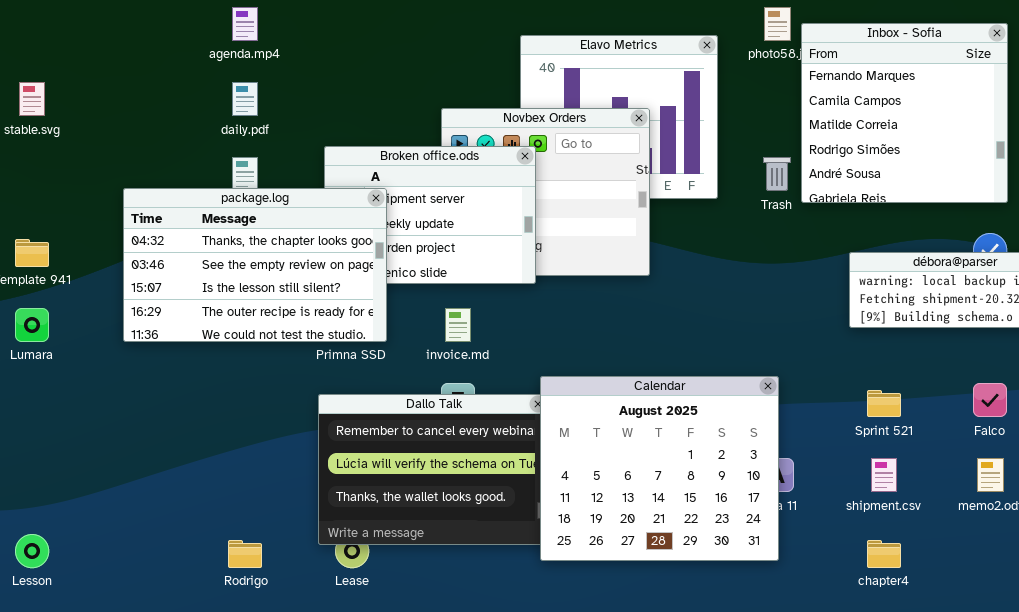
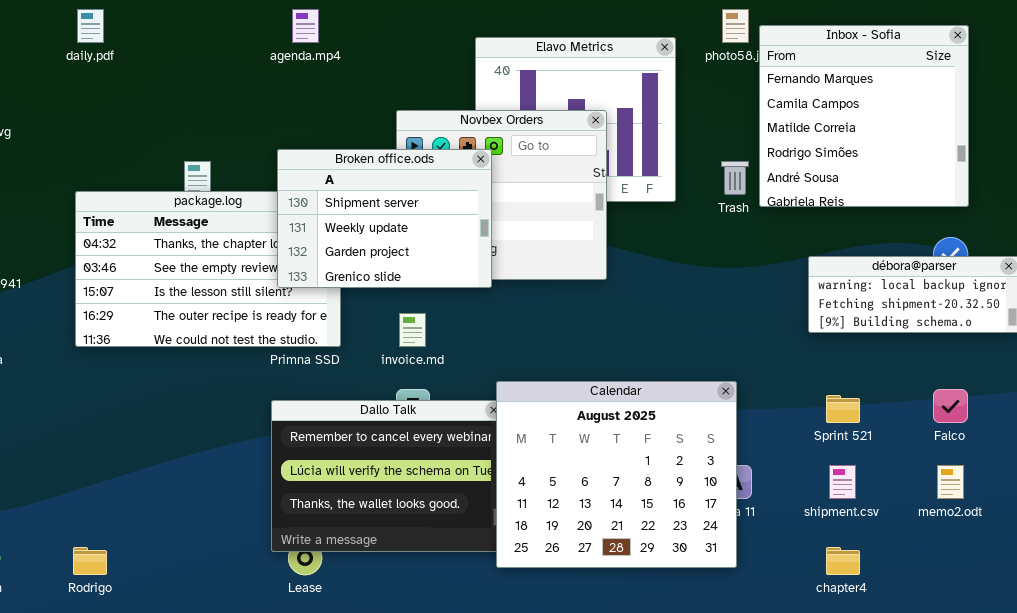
agenda.mp4: [232,7,258,41] -> [292,9,319,43], moved
daily.pdf: [232,82,258,116] -> [77,9,104,43], moved
Broken office.ods: [324,146,536,284] -> [277,149,492,288], raised
Rodrigo: [228,540,262,568] -> [73,547,107,575], moved

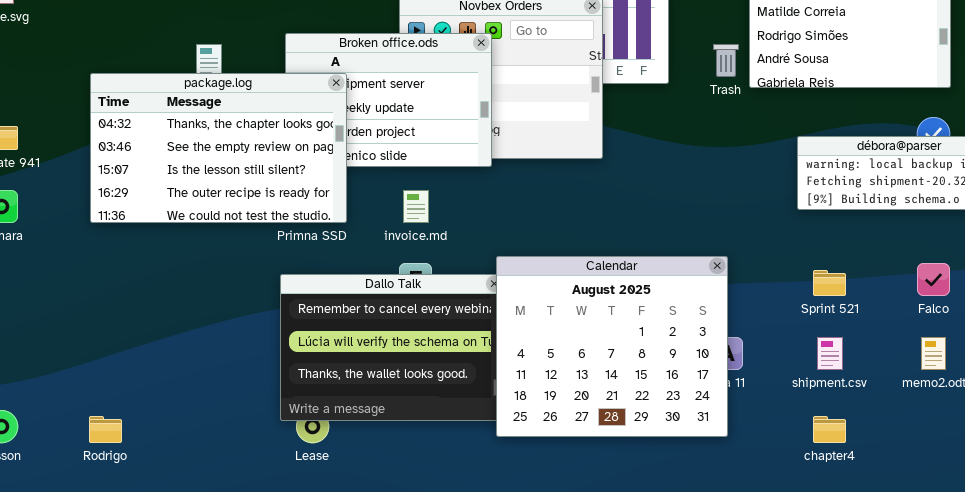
package.log: [75,191,341,347] -> [90,73,347,223], raised

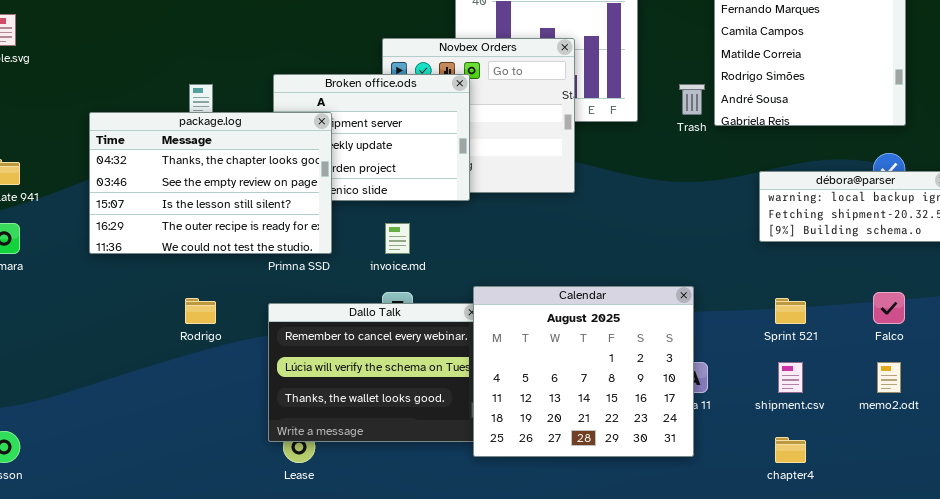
Rodrigo: [89,416,122,443] -> [185,298,216,324], moved

